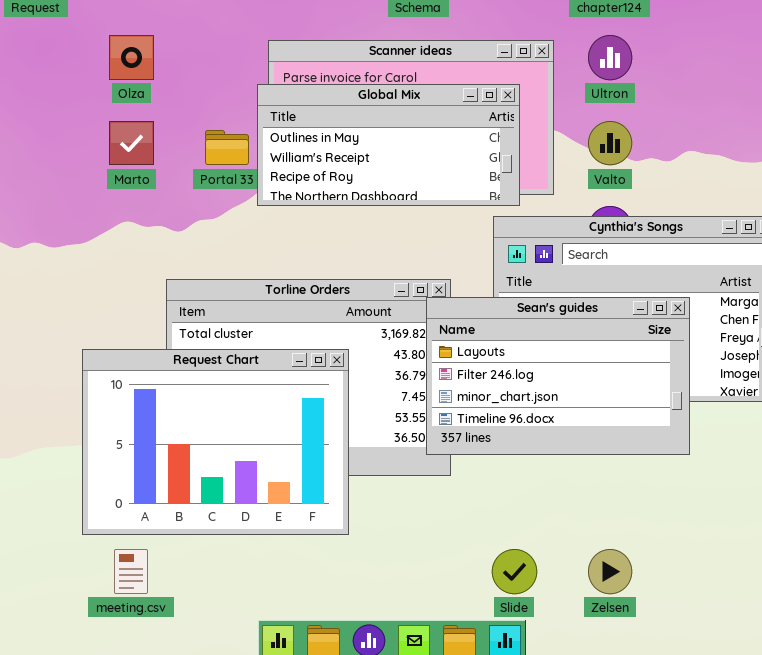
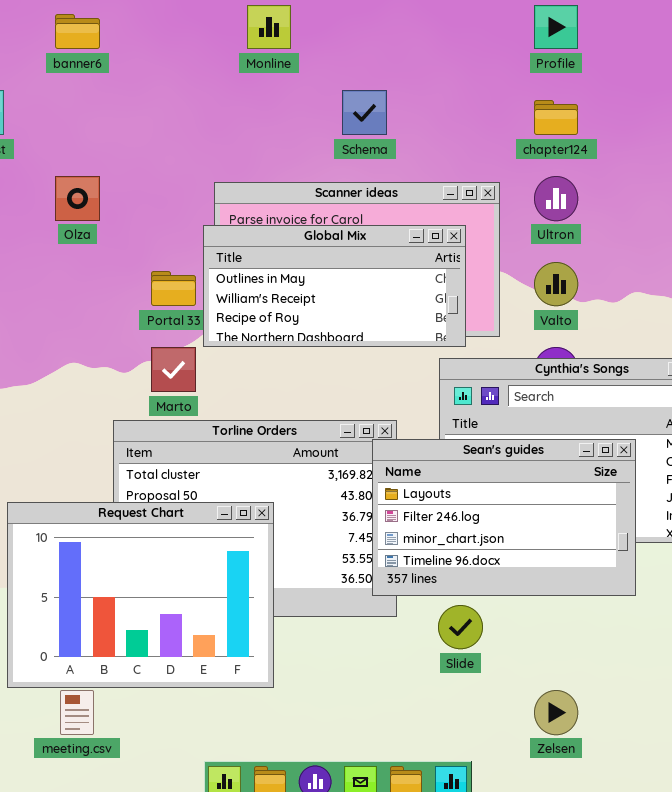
Marto: [109,121,154,165] -> [151,347,196,392], moved
Request Chart: [82,349,349,535] -> [7,502,274,688], moved
Slide: [492,549,537,594] -> [438,605,483,649], moved

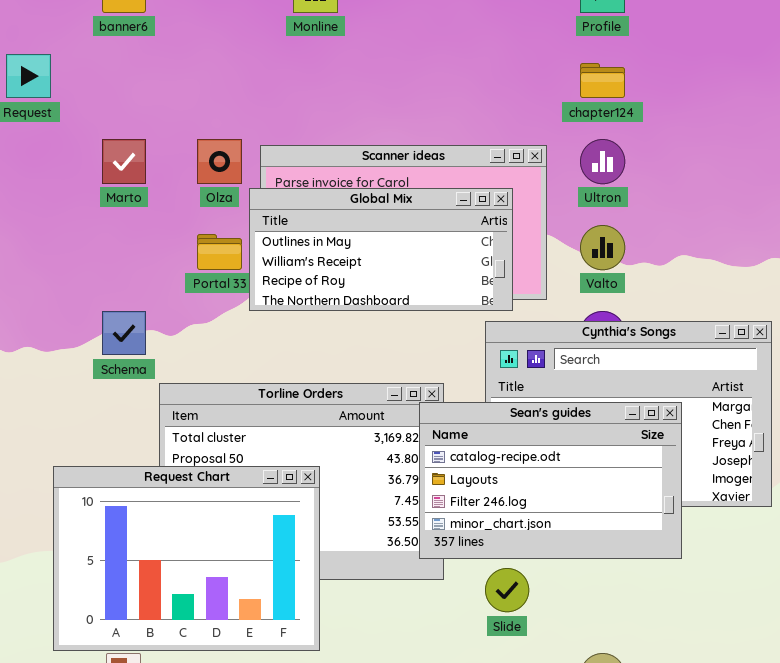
Schema: [342,90,387,135] -> [102,311,146,355], moved
Olza: [55,176,100,221] -> [197,139,242,184], moved
Marto: [151,347,196,392] -> [102,139,146,184], moved
Sean's guides: [372,439,636,596] -> [419,402,682,559], scrolled up 1 row

